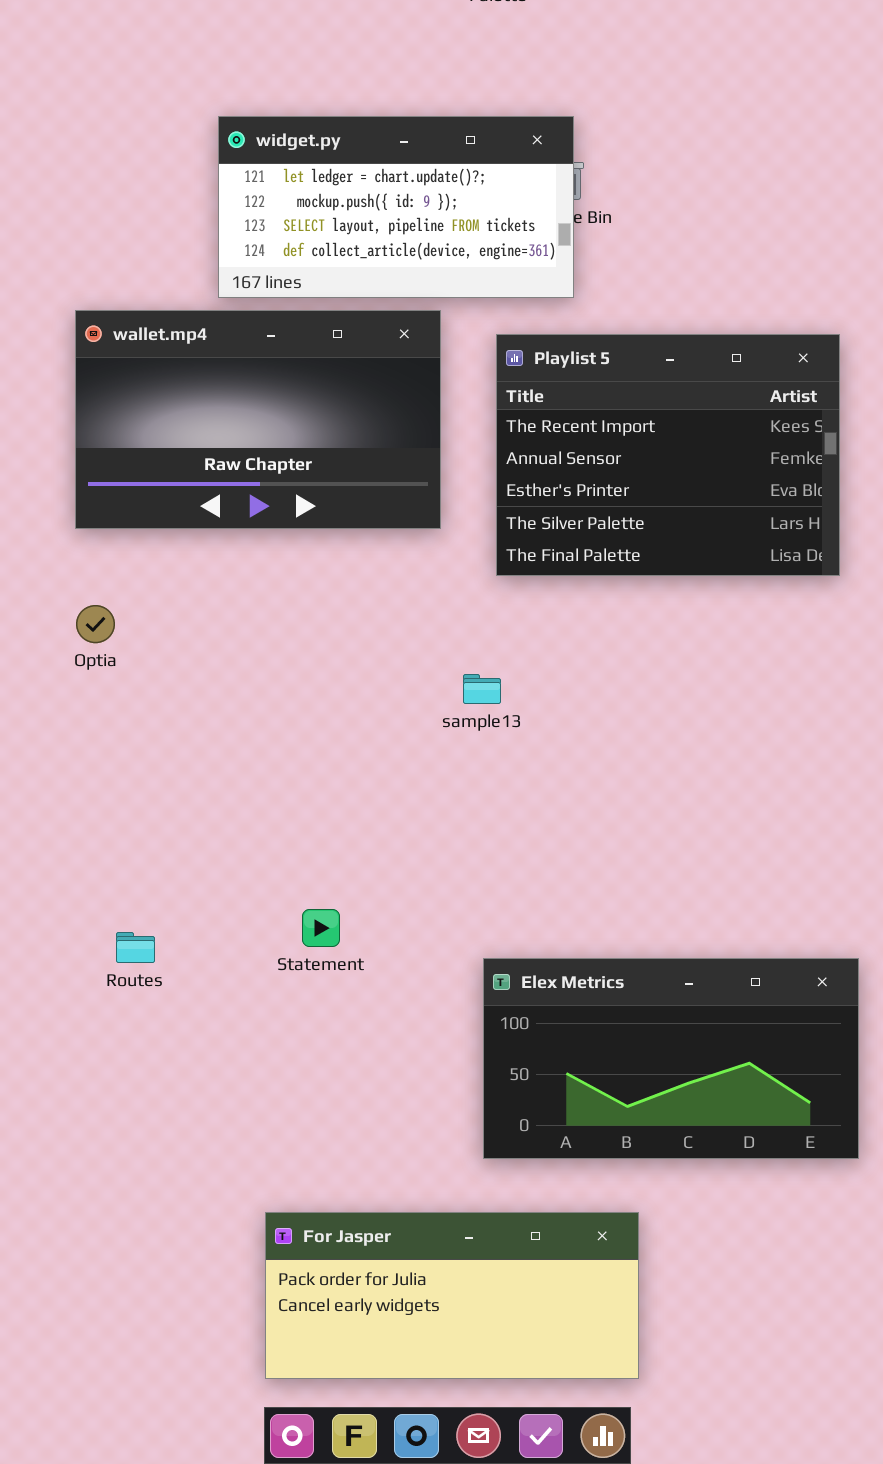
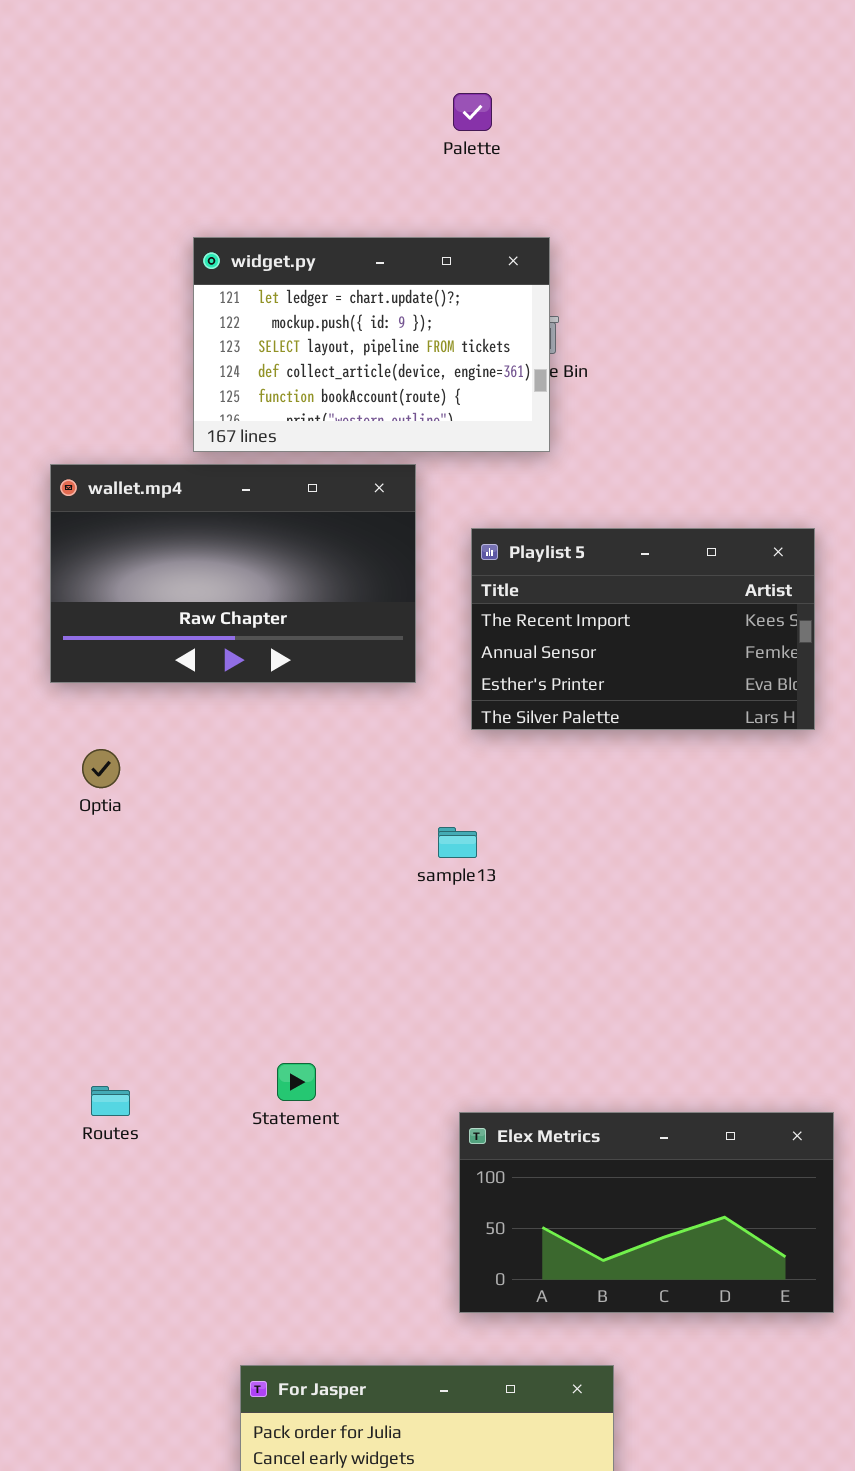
widget.py: [218,116,574,298] -> [193,237,550,452], resized
Playlist 5: [496,334,840,576] -> [471,528,815,730], resized
Optia: [76,605,115,643] -> [82,749,120,788], moved

